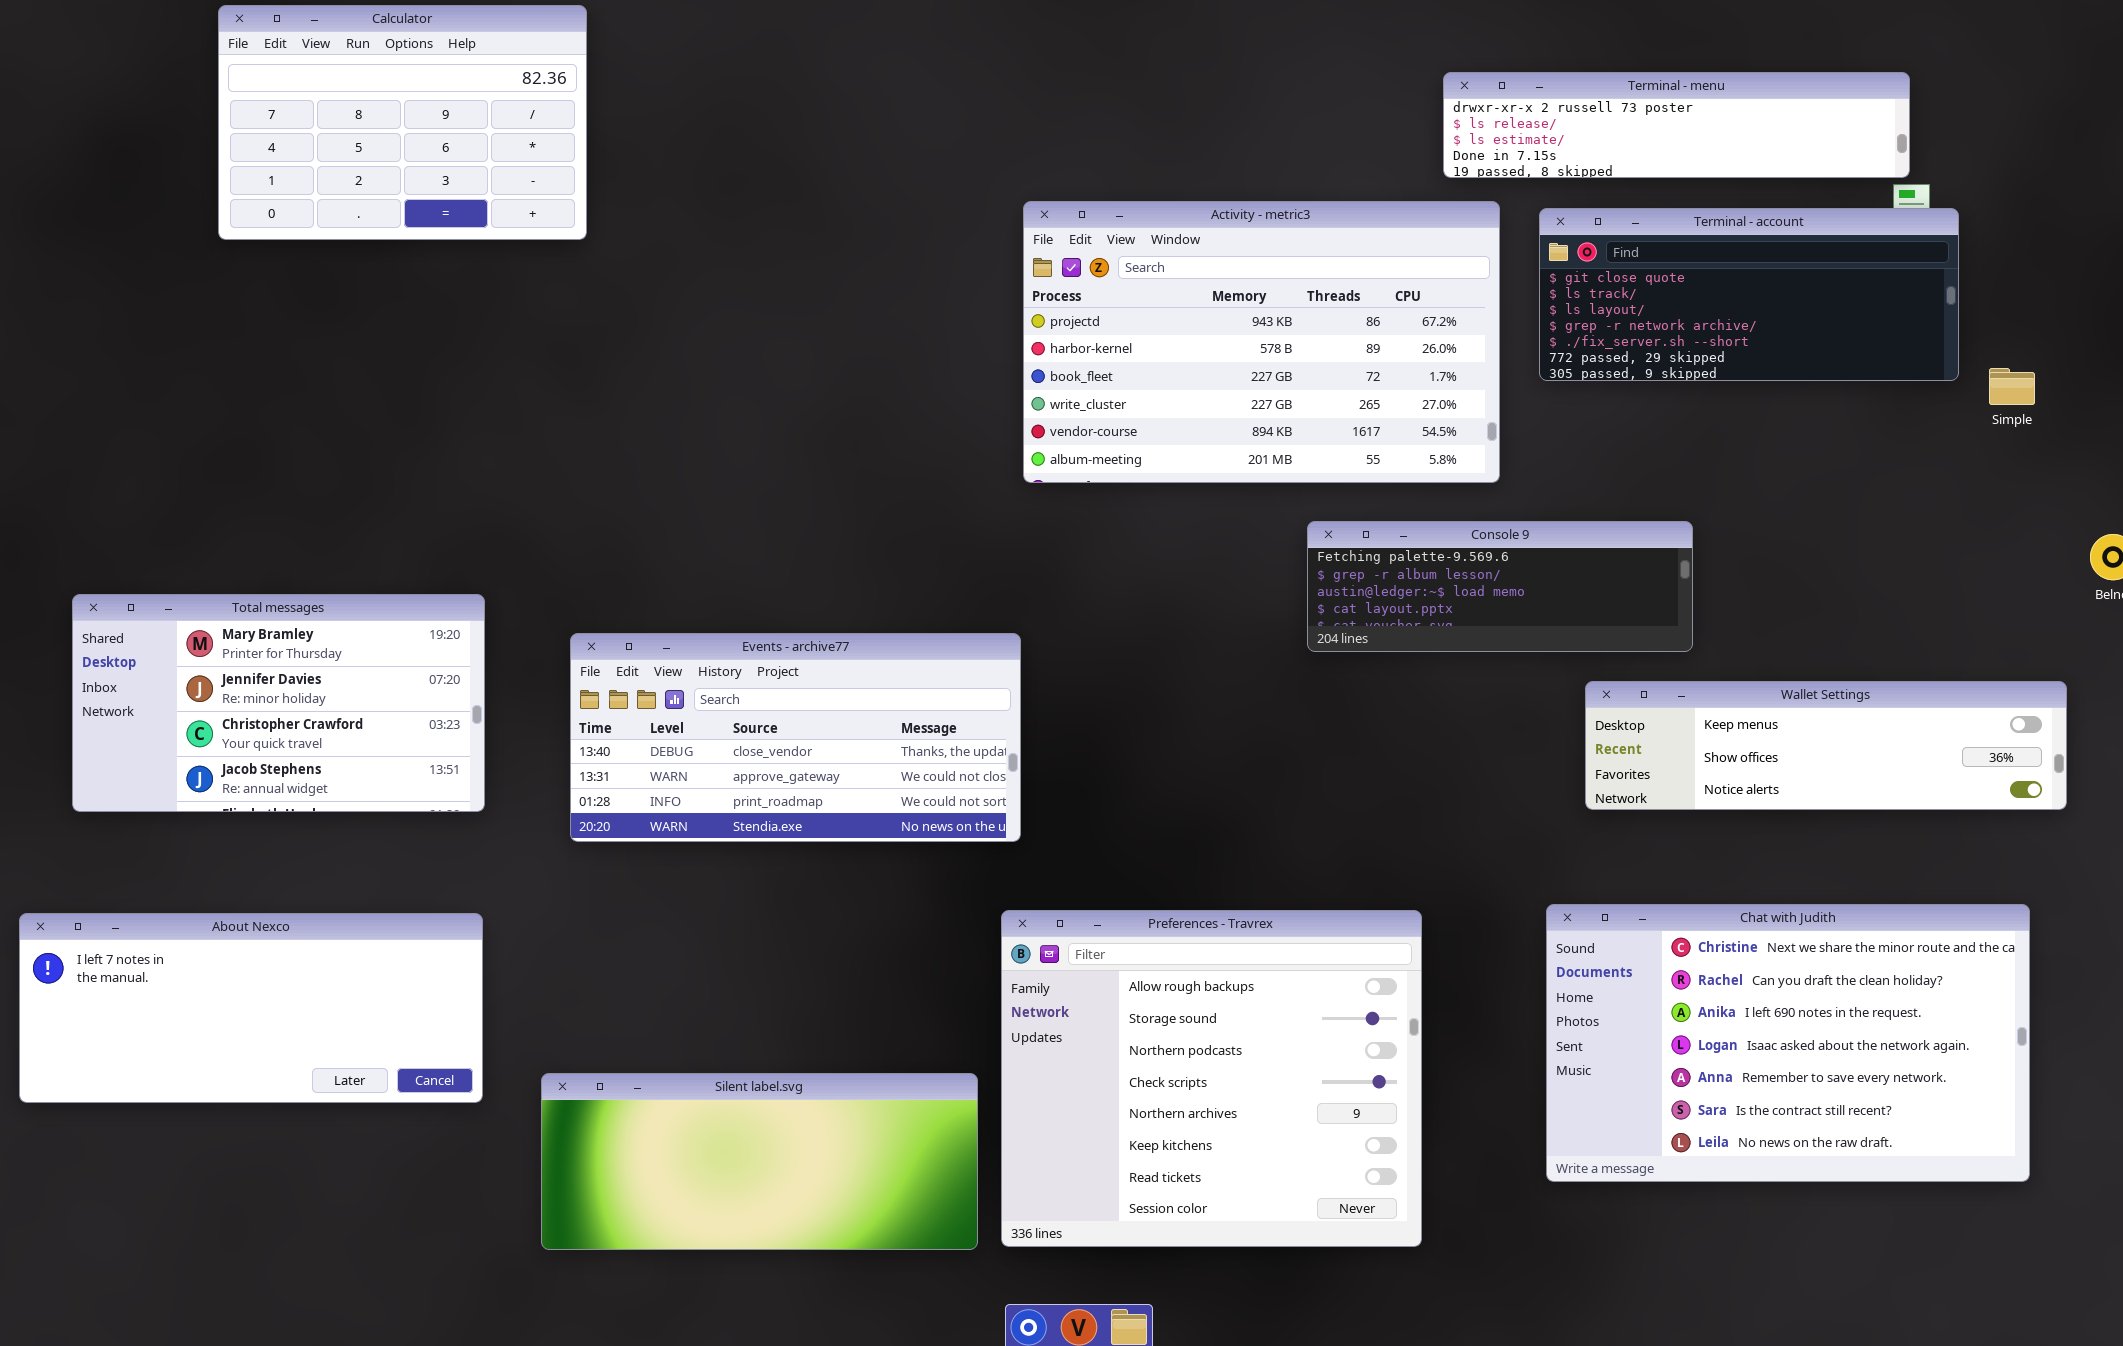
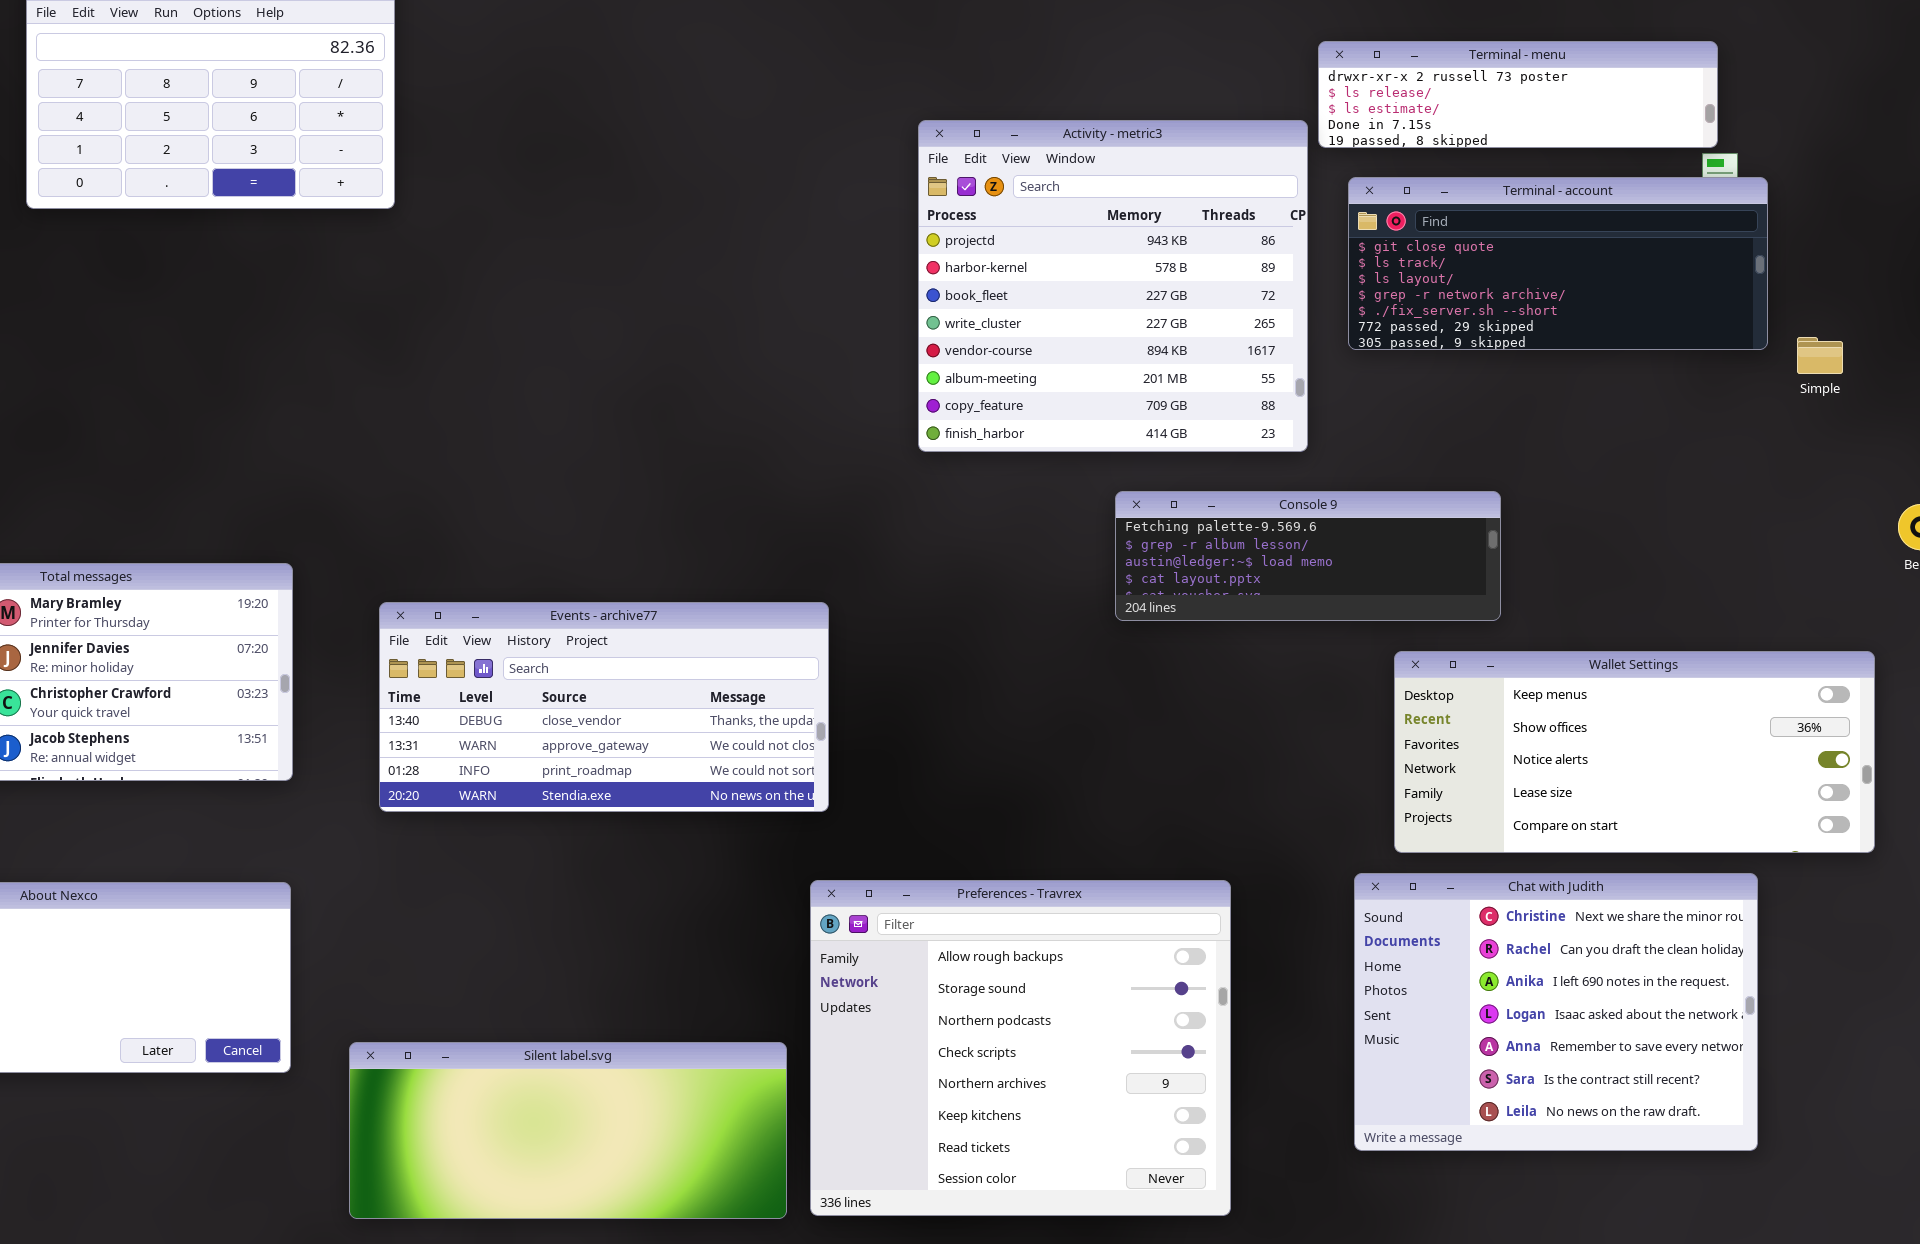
Terminal - menu: [1443,72,1910,178] -> [1318,41,1718,148], resized
Activity - metric3: [1023,201,1500,483] -> [918,120,1308,452], resized
Wallet Settings: [1585,681,2067,810] -> [1394,651,1875,853], resized
Chat with Judith: [1546,904,2030,1182] -> [1354,873,1758,1151], resized

